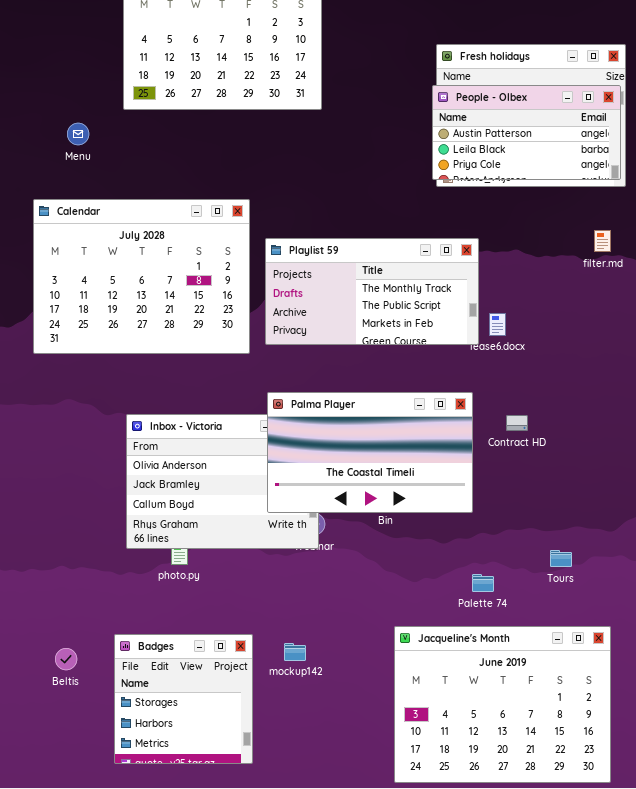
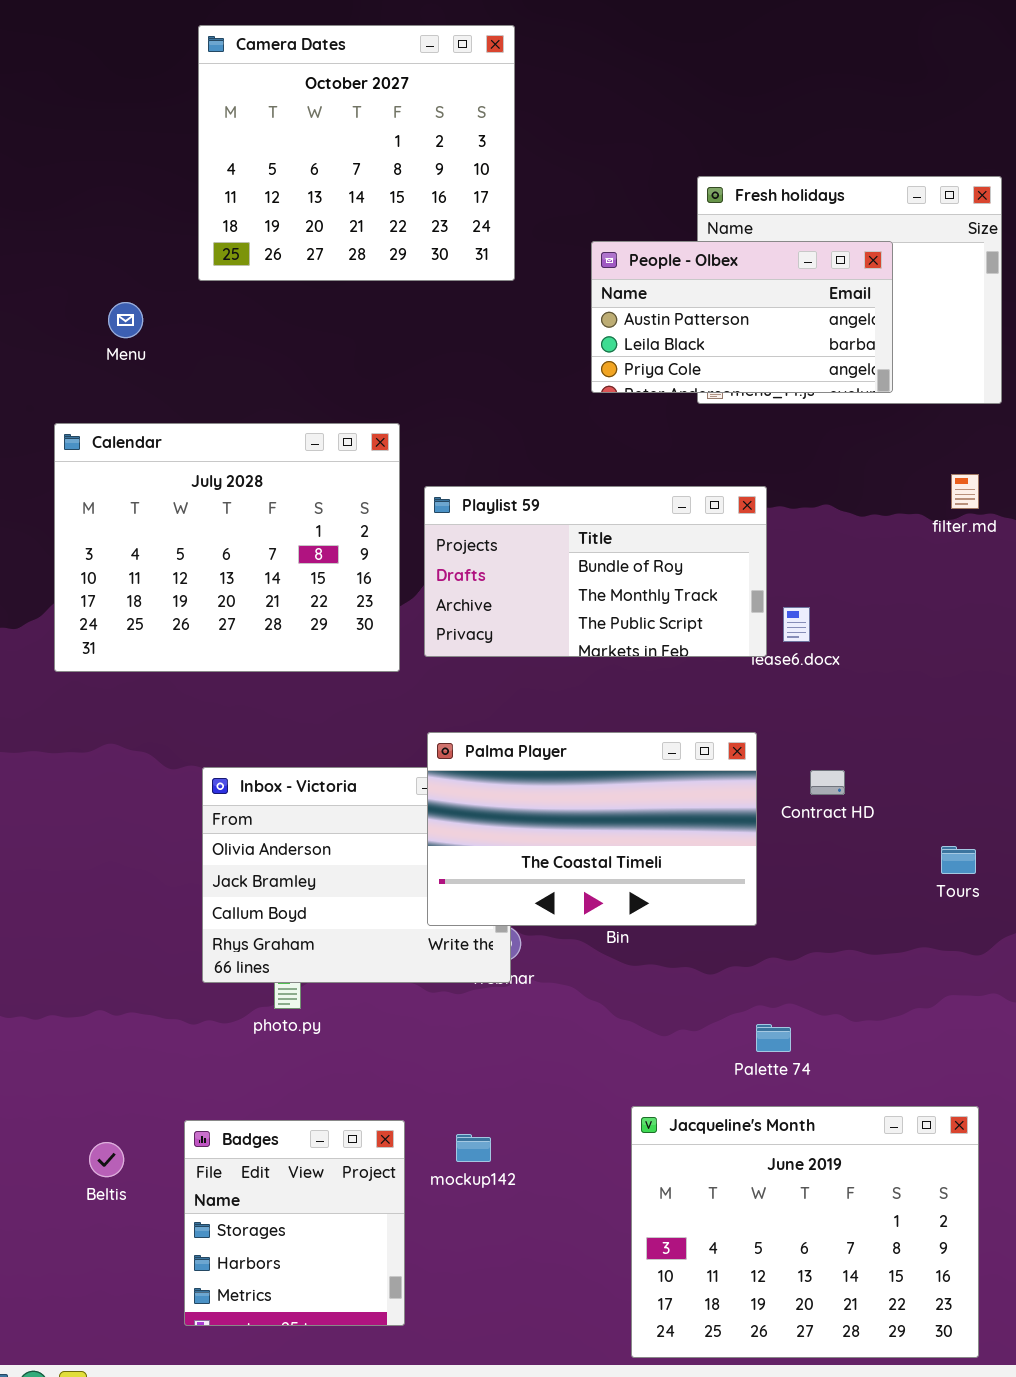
People - Olbex: [432,85,621,180] -> [591,241,893,393], moved
Playlist 59: [265,238,479,345] -> [424,486,767,657], scrolled up 1 row
Tours: [550,550,572,567] -> [941,846,976,874], moved

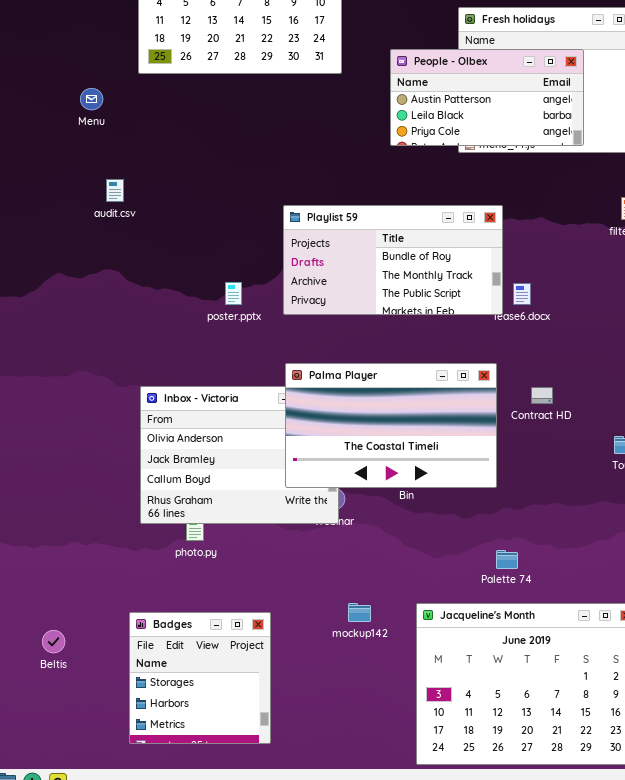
Calendar: [54,423,400,672] -> none, closed
mockup142: [456,1134,491,1162] -> [348,603,371,622], moved
Beltis: [89,1142,124,1177] -> [42,630,65,653], moved

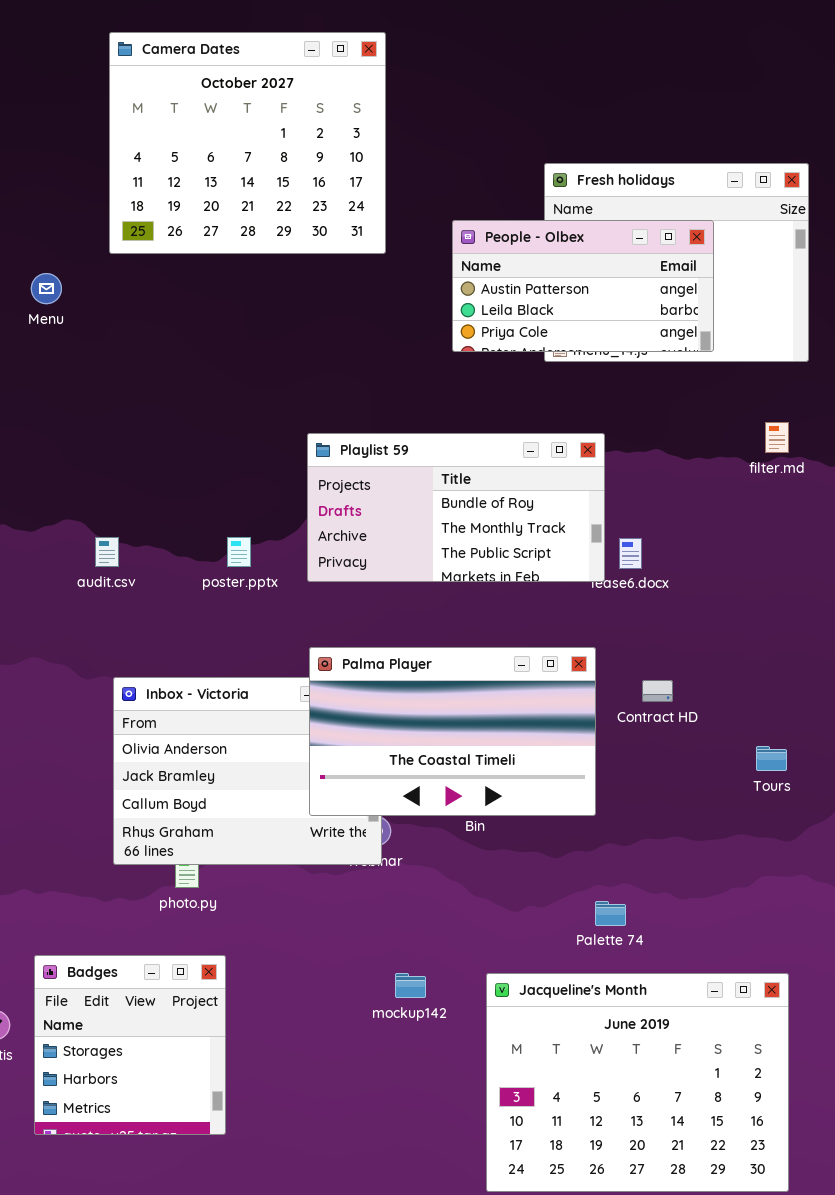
audit.csv: [106,179,124,202] -> [95,537,119,567], moved
Badges: [129,612,271,744] -> [34,955,226,1135], moved

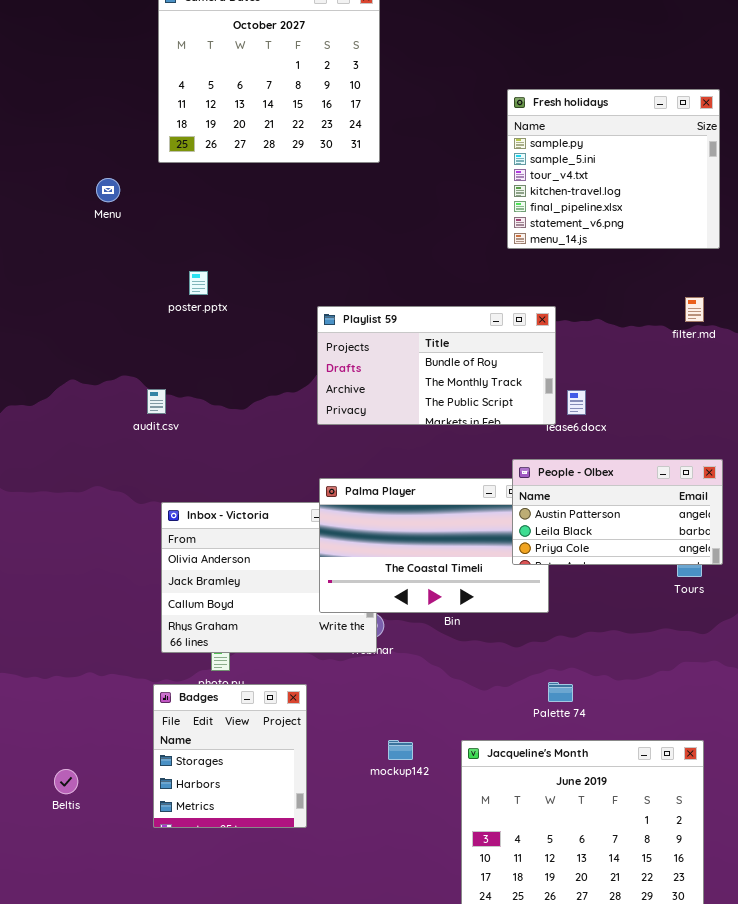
People - Olbex: [452,220,714,352] -> [512,459,723,565], moved
poster.pptx: [227,537,251,567] -> [189,271,208,295], moved
Badges: [34,955,226,1135] -> [153,684,307,828], moved

